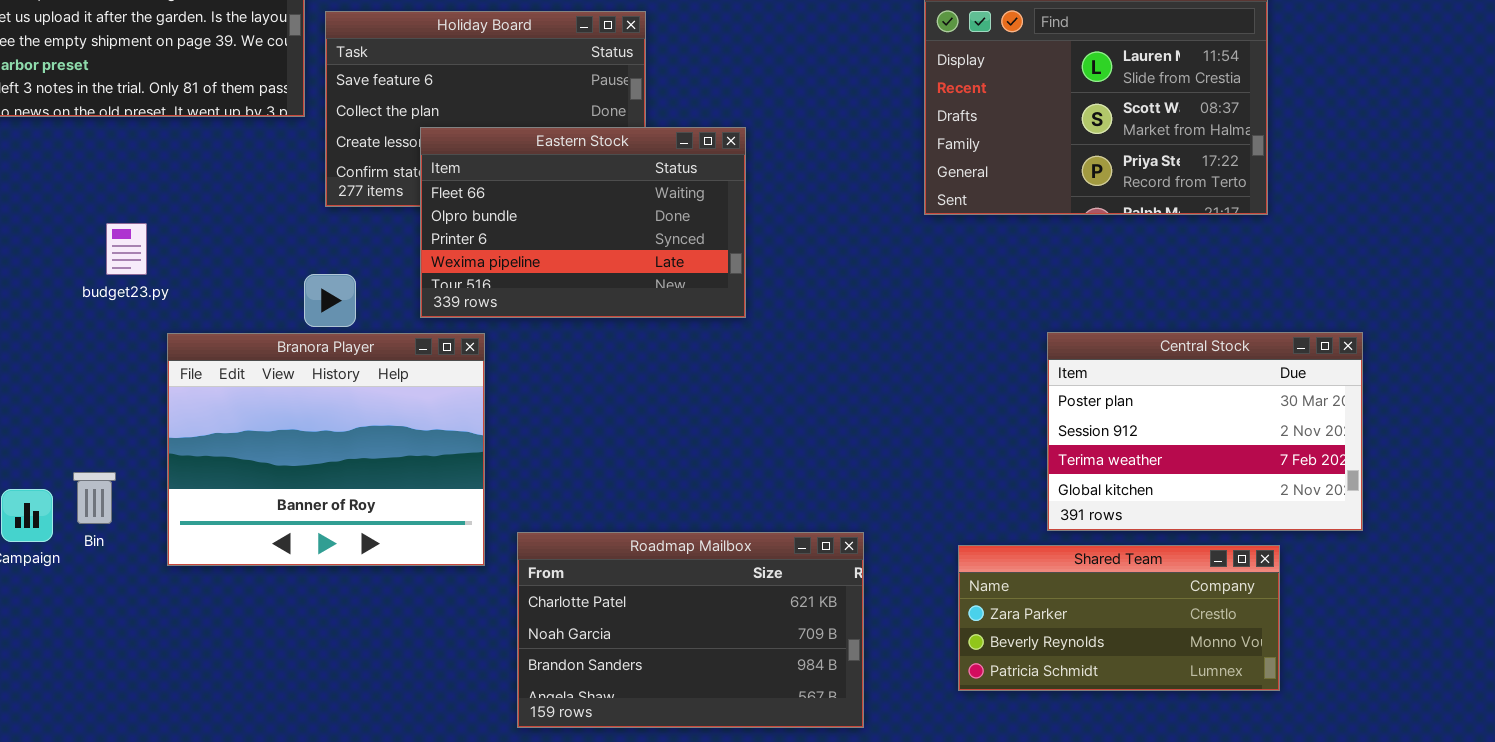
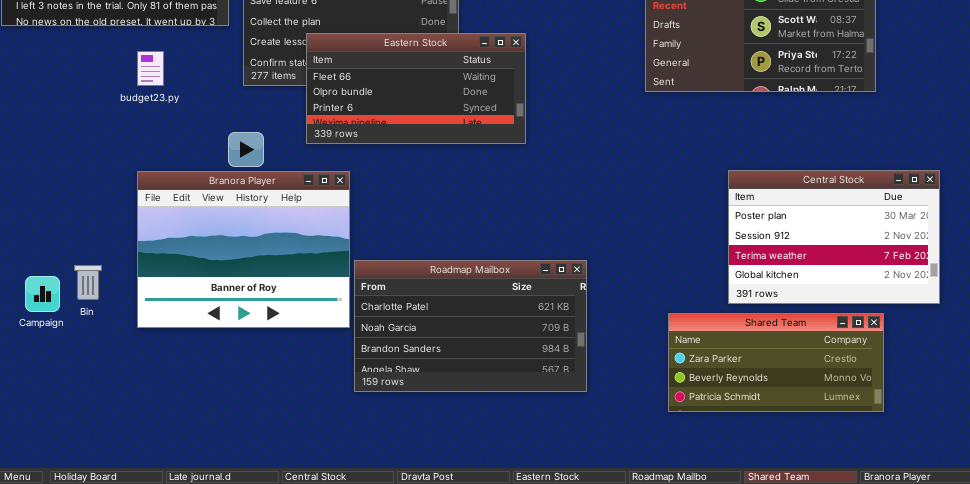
Eastern Stock: [420,127,746,318] -> [306,33,526,144], resized
budget23.py: [106,223,147,275] -> [137,51,164,86], moved
Roadmap Mailbox: [517,532,864,728] -> [354,260,587,392], moved

